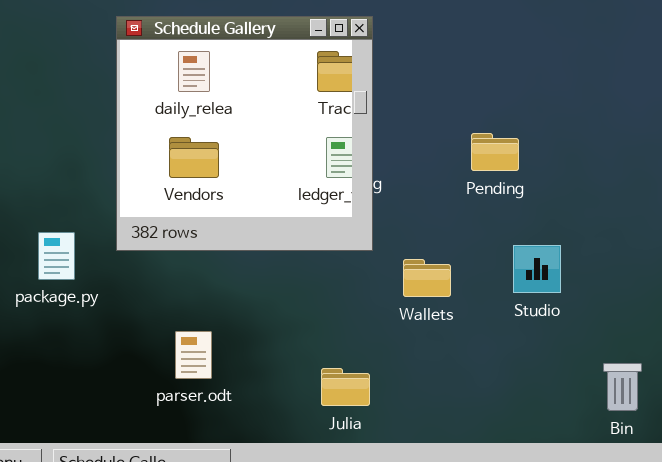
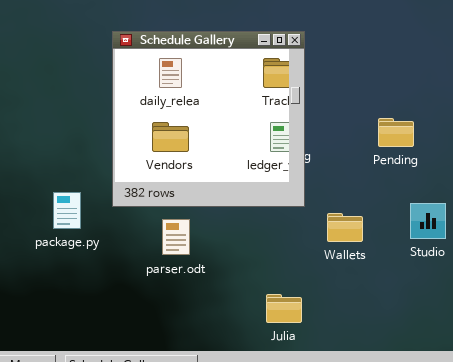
parser.odt: [175,331,212,379] -> [162,219,190,255], moved

